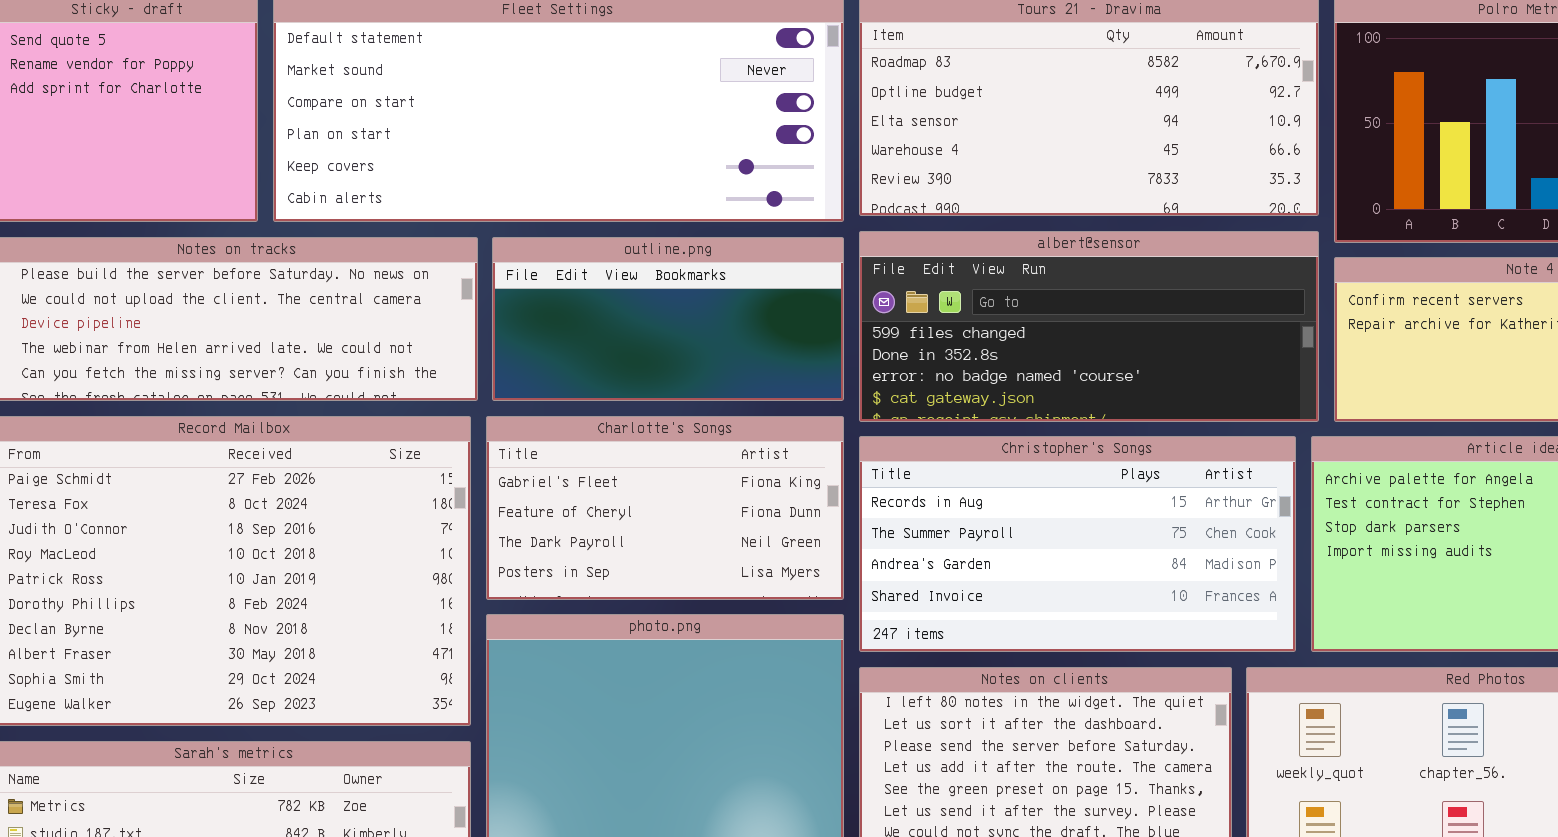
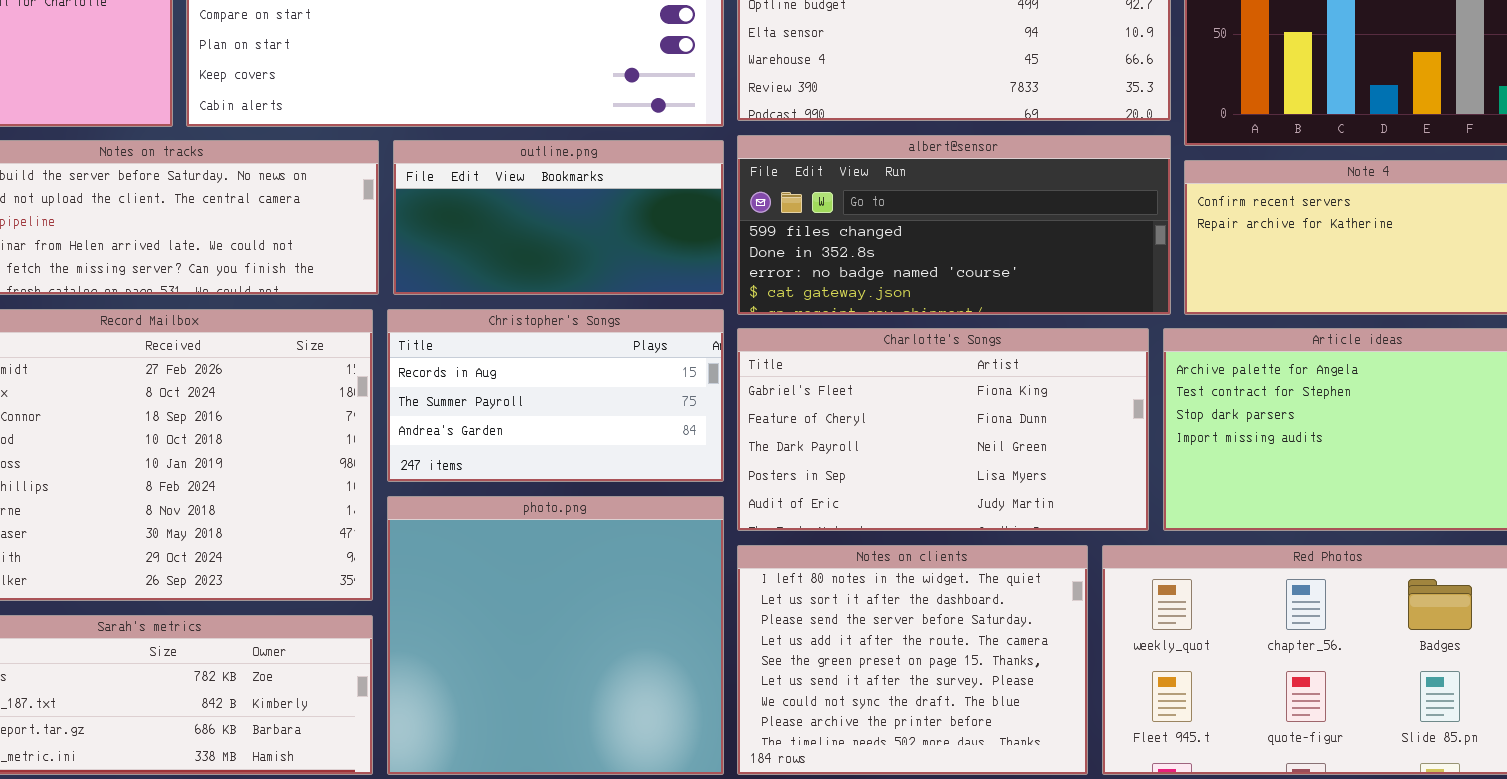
Charlotte's Songs: [486,416,844,600] -> [737,328,1149,531], moved, resized
Christopher's Songs: [859,436,1296,652] -> [387,309,724,482], moved, resized

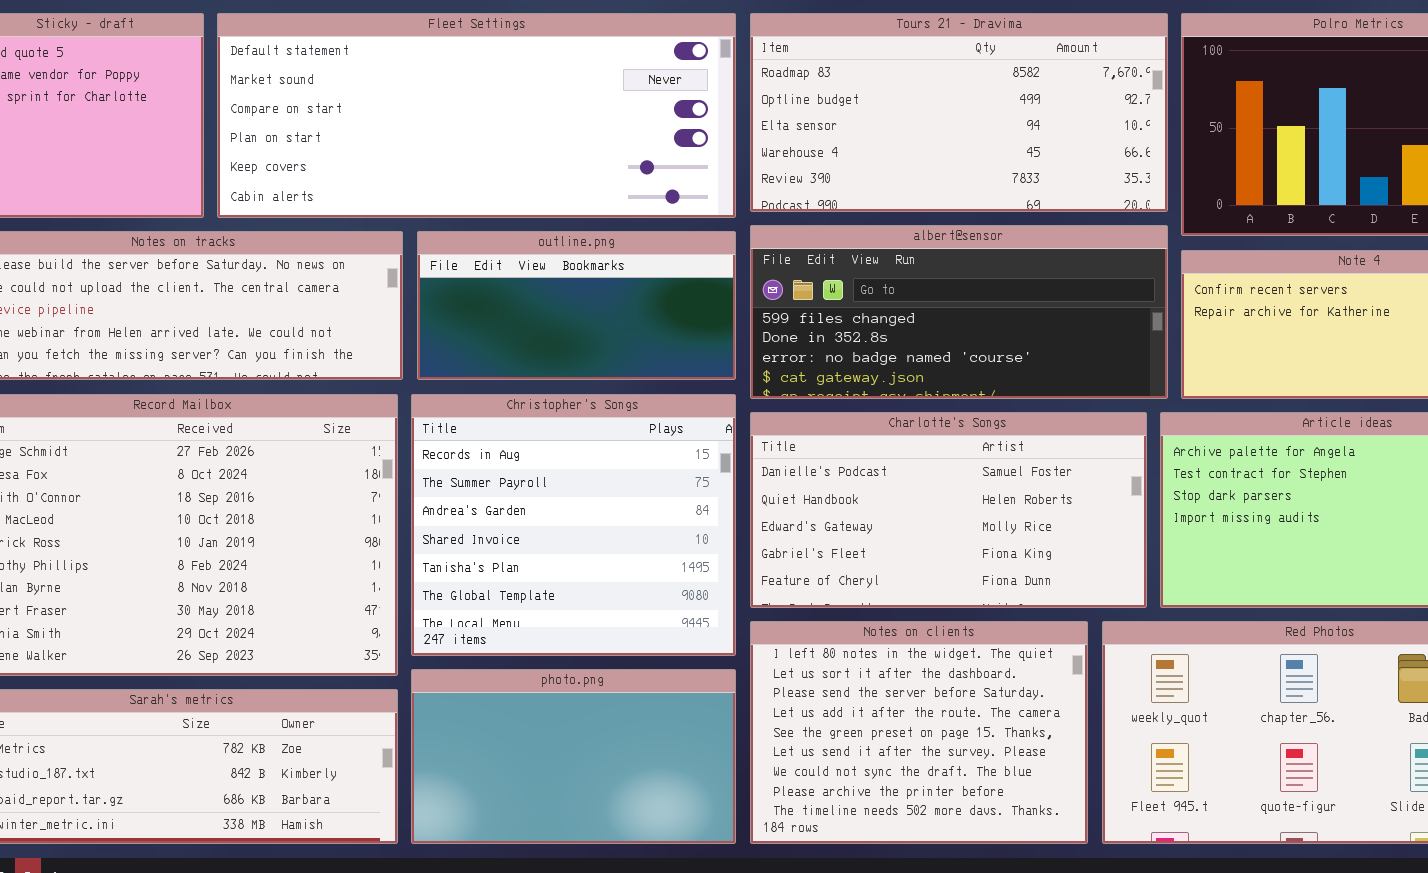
Christopher's Songs: [387,309,724,482] -> [411,394,736,656], resized
Charlotte's Songs: [737,328,1149,531] -> [750,412,1147,608], scrolled up 3 rows
photo.png: [387,496,724,775] -> [411,669,736,844], resized

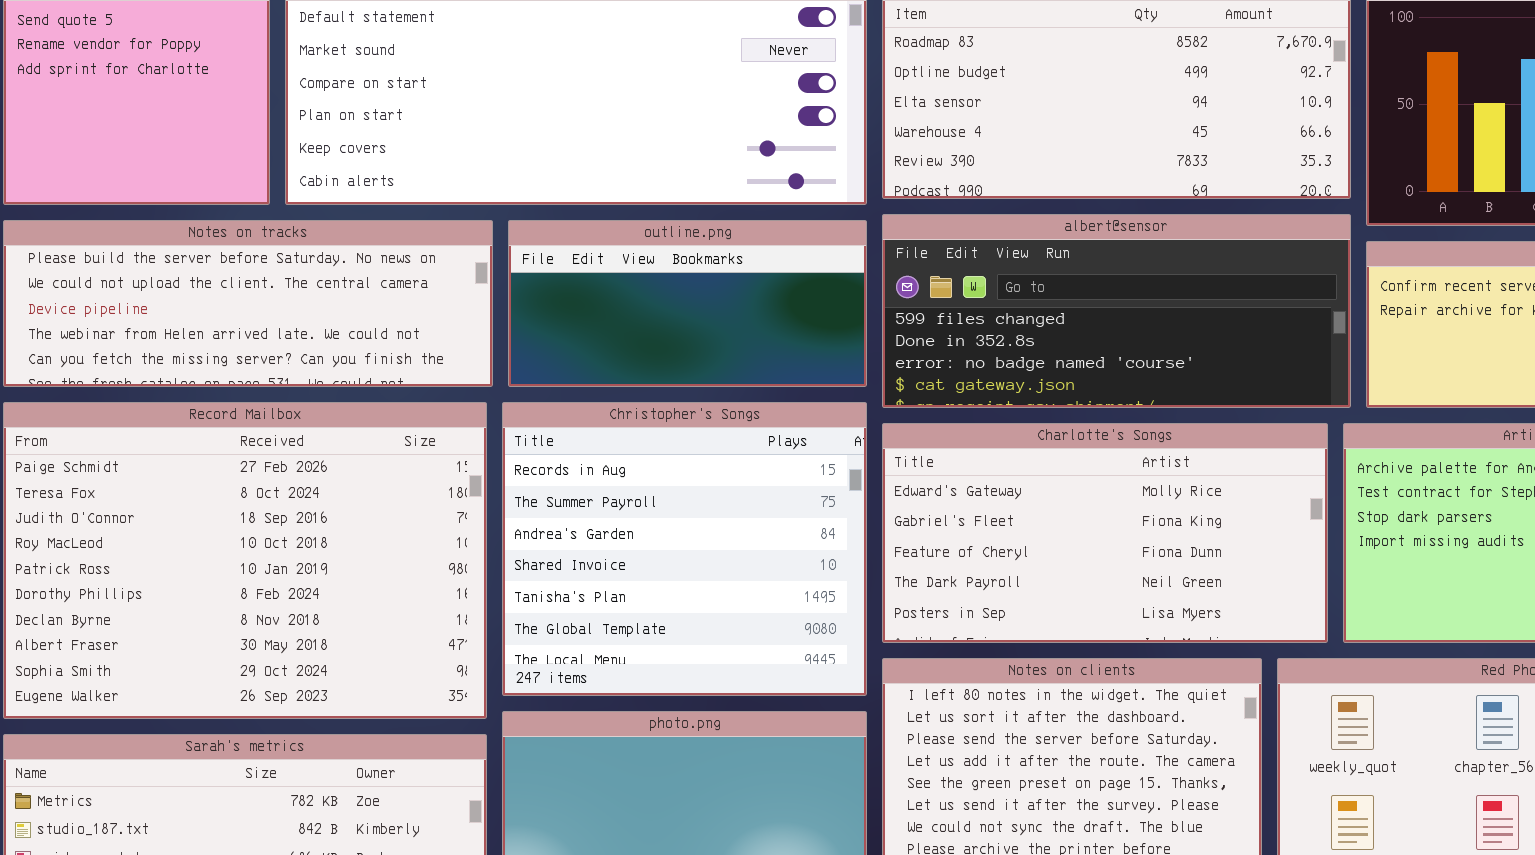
Charlotte's Songs: [750,412,1147,608] -> [882,423,1328,643], scrolled down 2 rows

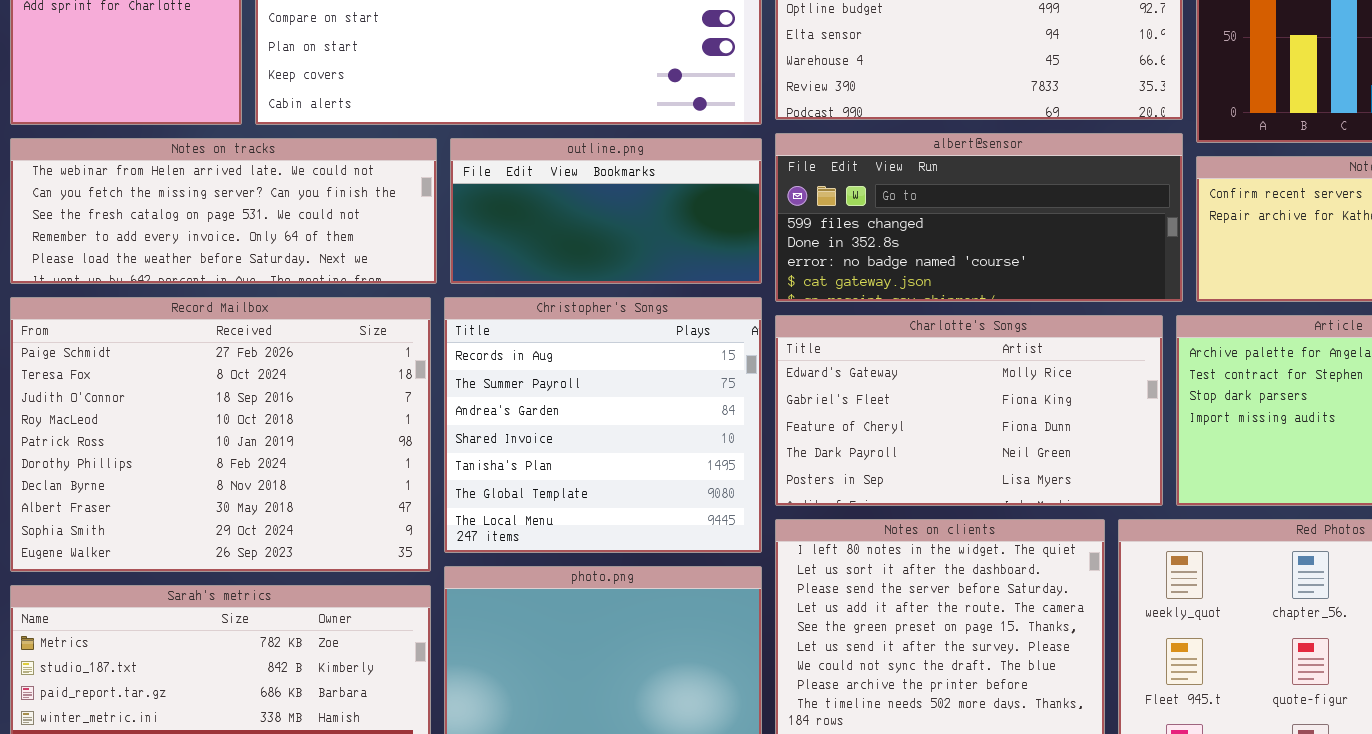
Notes on tracks: [3,220,493,387] -> [10,138,437,284], scrolled down 3 rows

